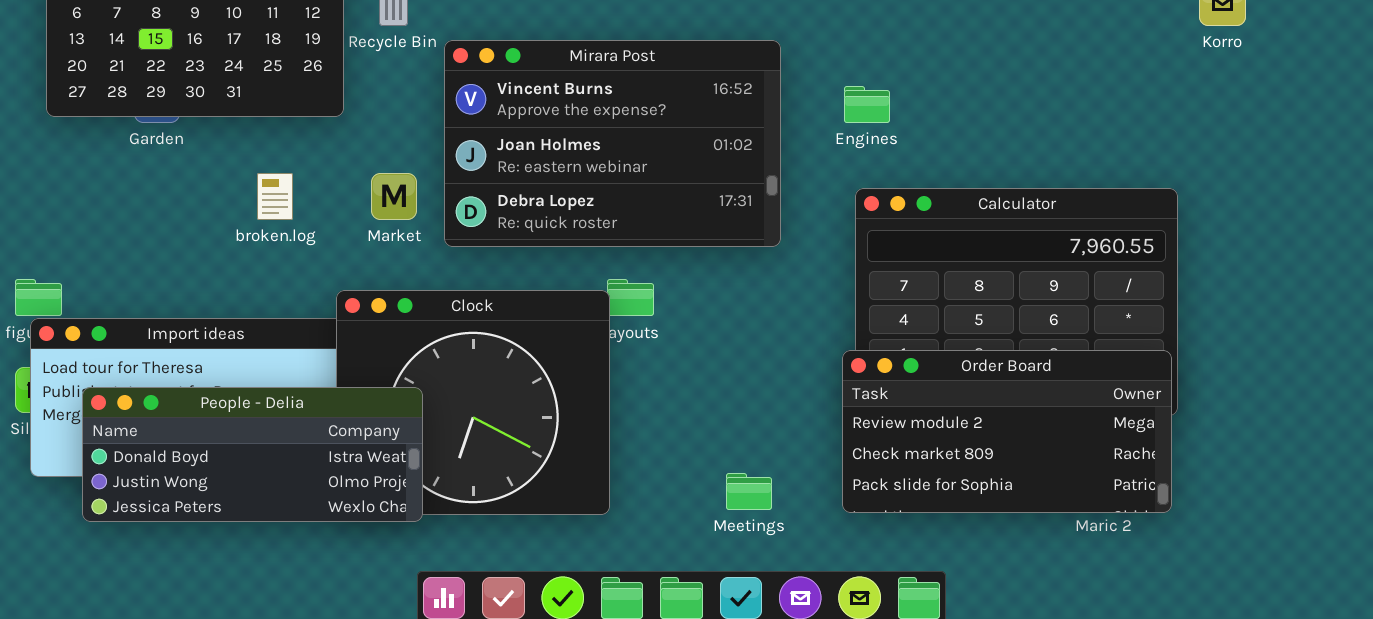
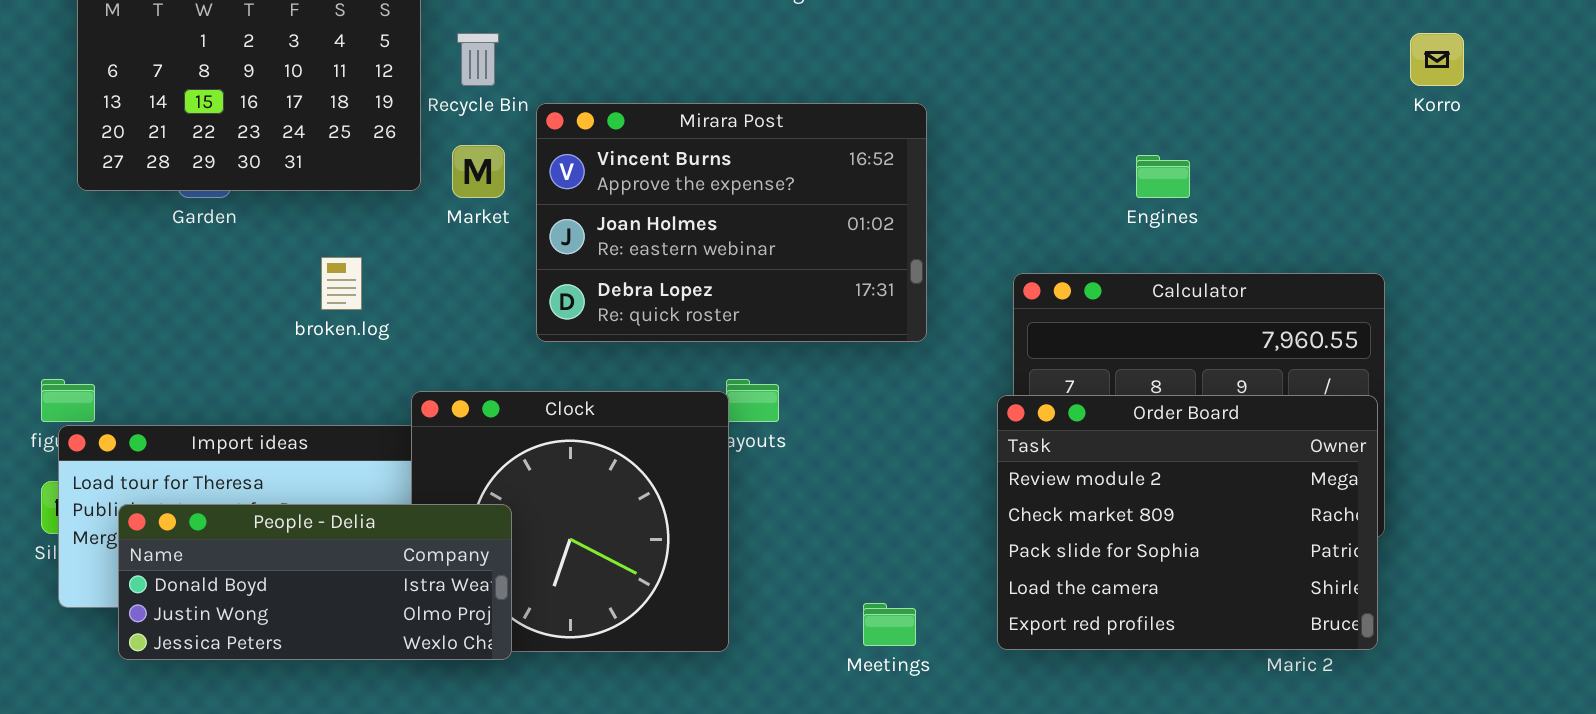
Engines: [844,86,890,123] -> [1136,155,1190,198], moved
Market: [371,173,417,220] -> [452,145,505,198], moved
Order Board: [842,350,1172,513] -> [997,395,1378,650], resized

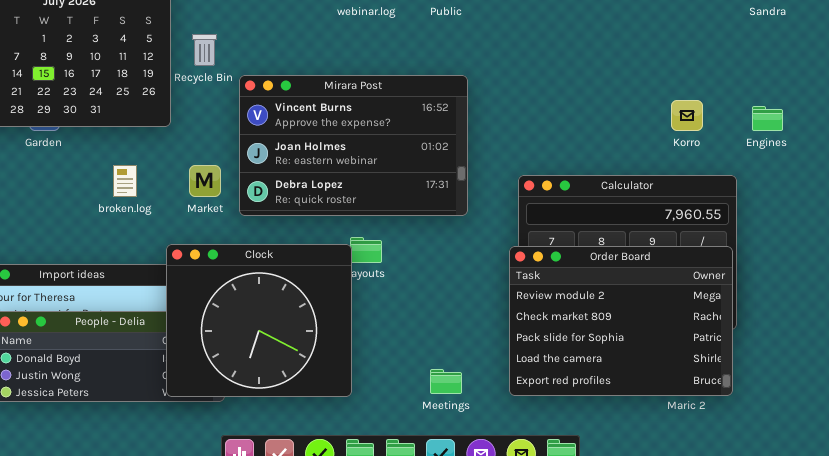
Korro: [1410,33,1464,86] -> [671,100,703,131], moved
Market: [452,145,505,198] -> [189,165,221,197], moved
Engines: [1136,155,1190,198] -> [752,106,783,131], moved
Clock: [411,391,729,652] -> [166,244,352,397], raised

